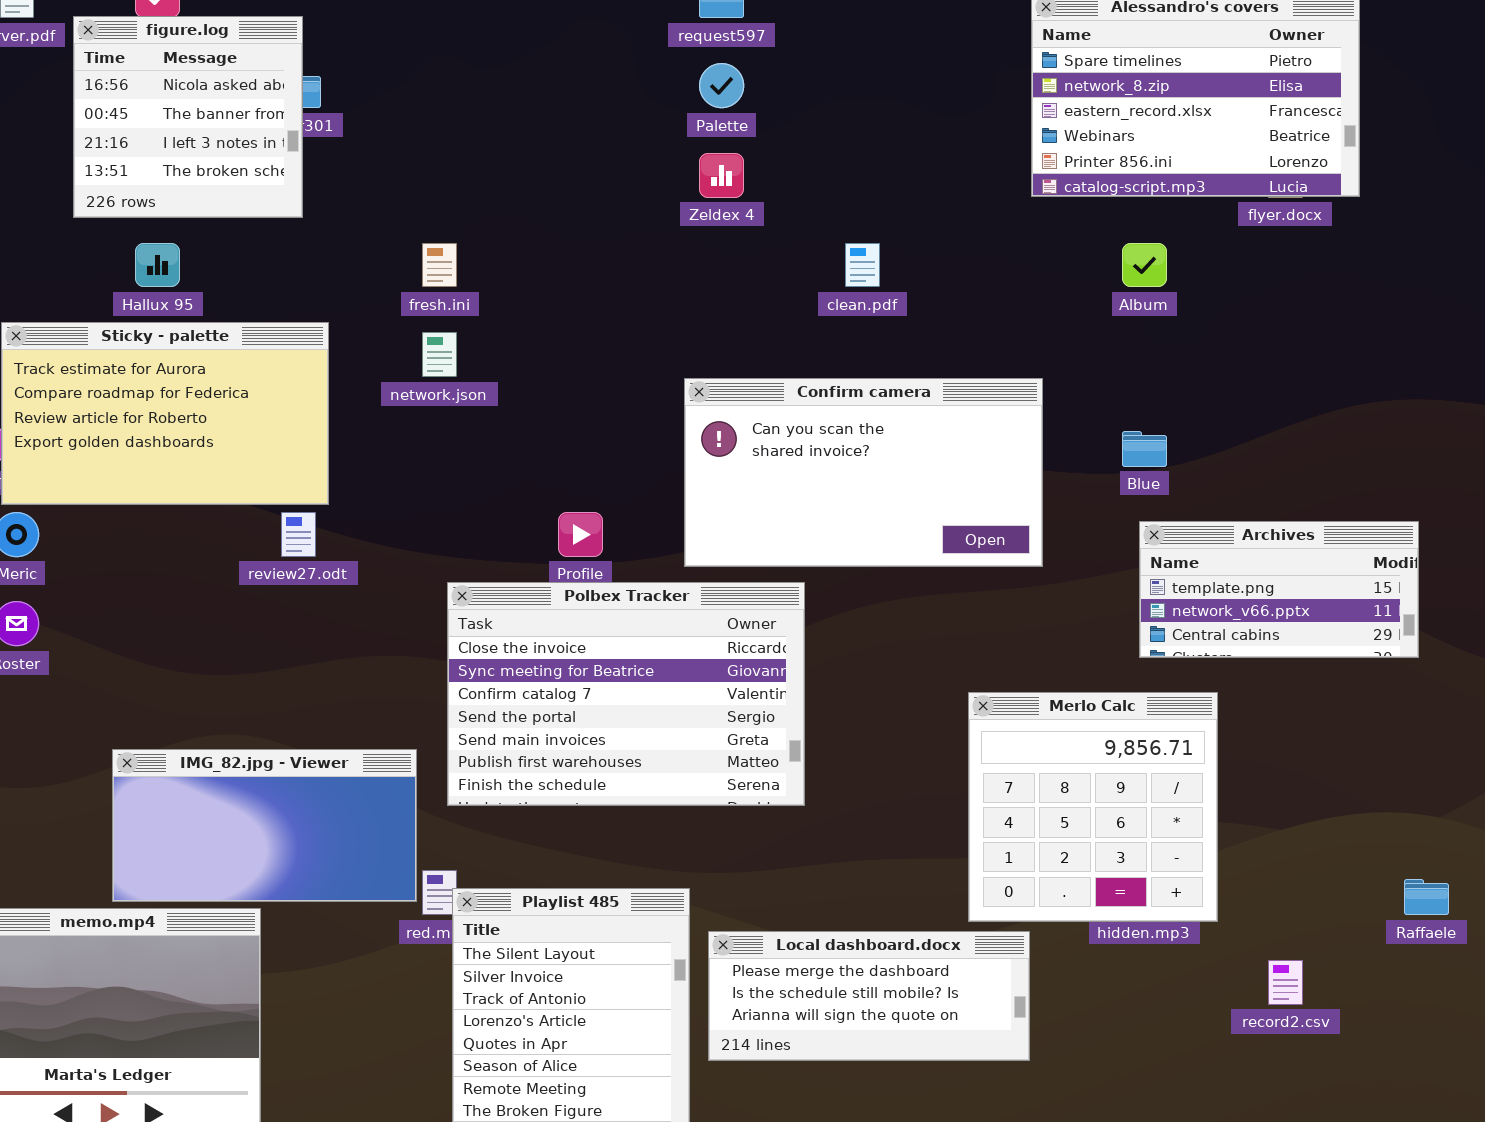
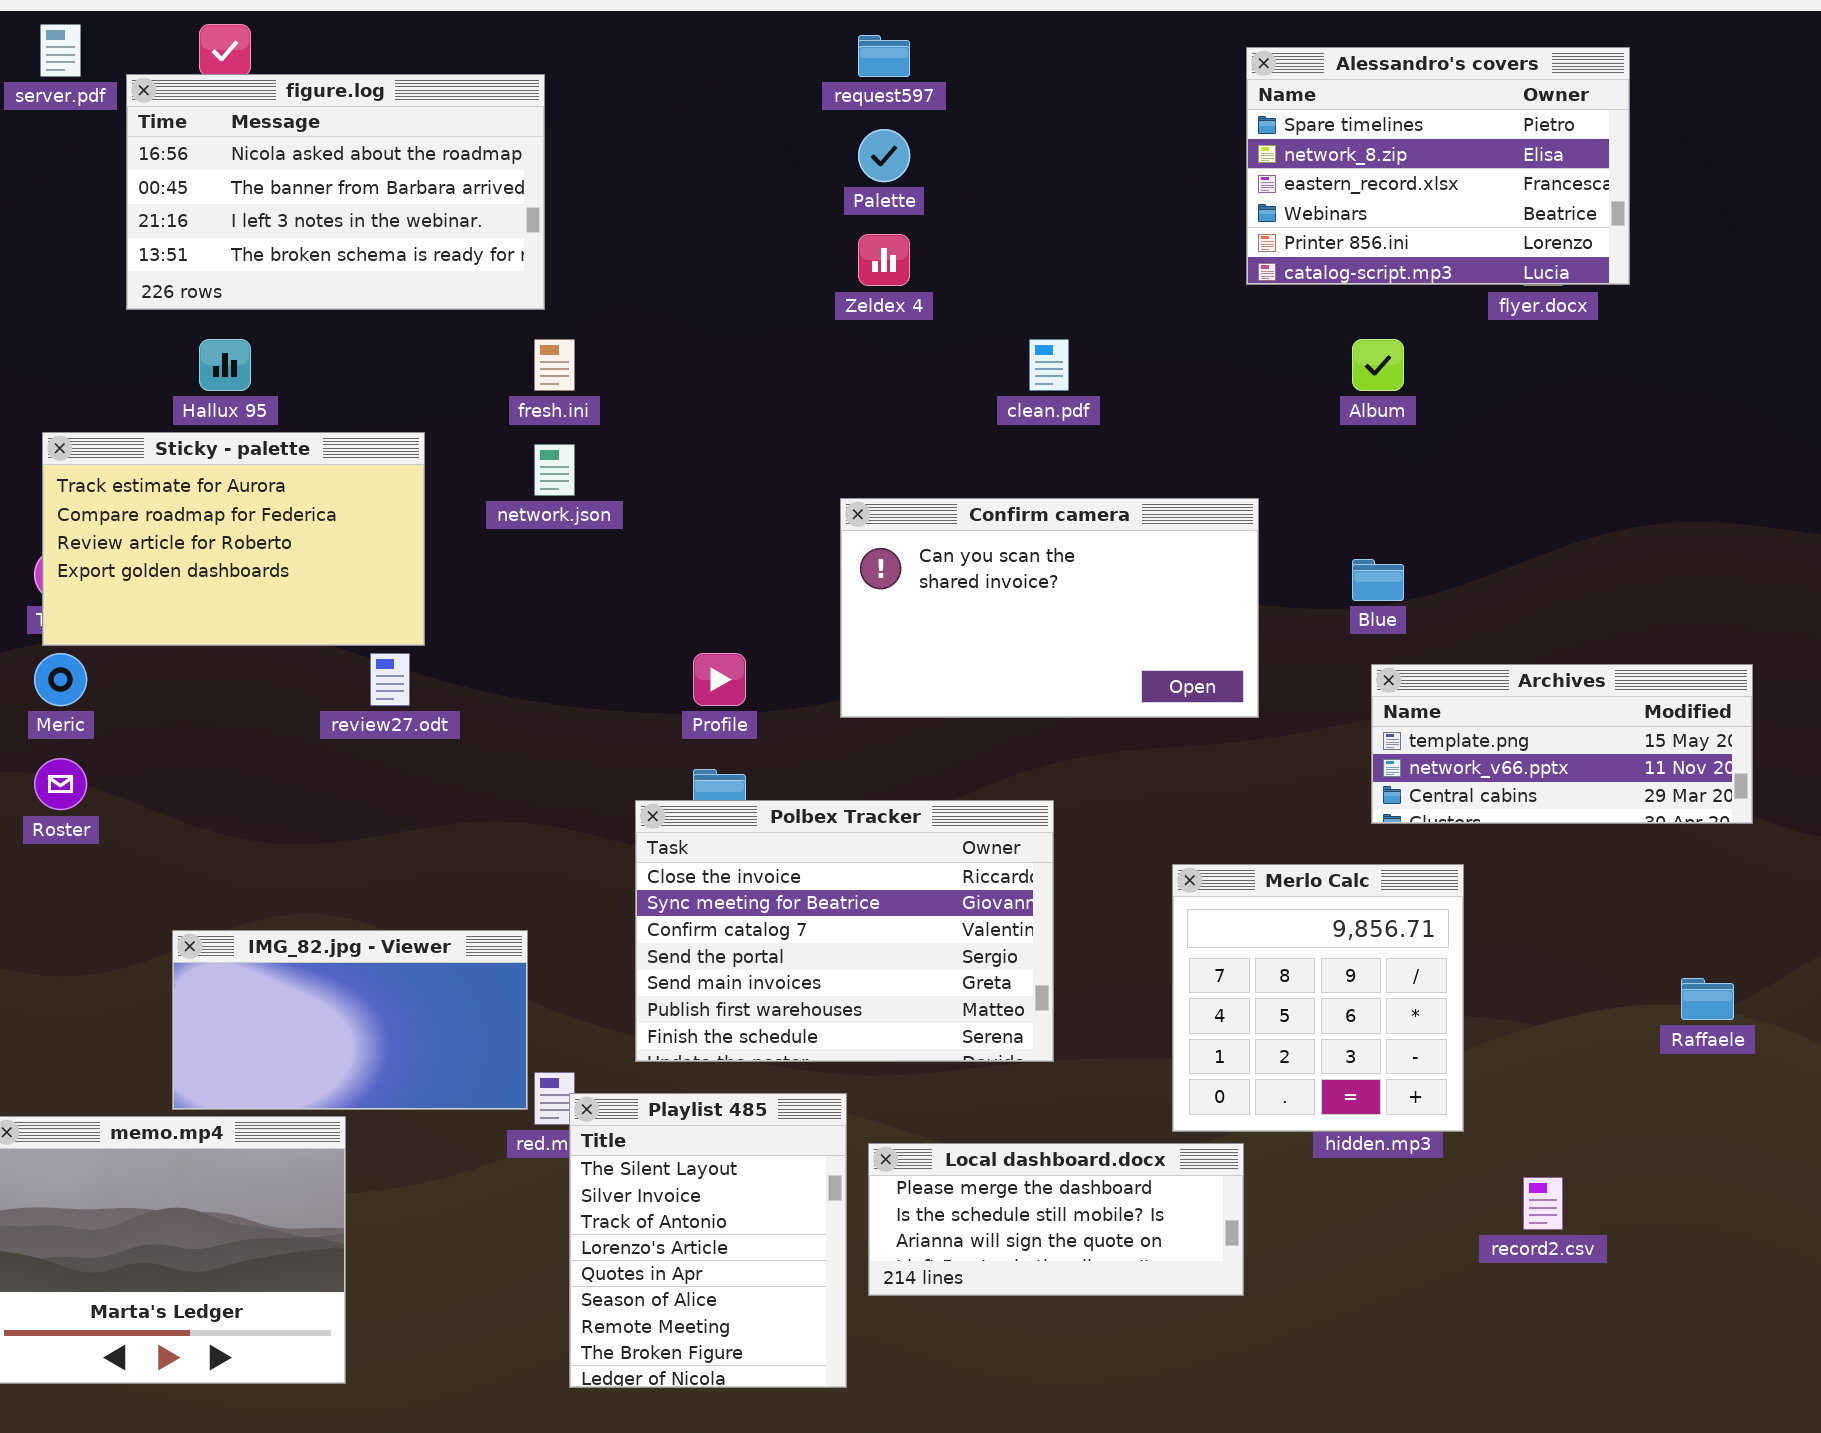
figure.log: [73,16,303,218] -> [126,74,545,310], resized
Archives: [1139,521,1419,658] -> [1371,664,1753,824], resized
Polbex Tracker: [447,582,805,806] -> [635,800,1054,1062], moved
Raffaele: [1404,879,1449,915] -> [1681,978,1734,1020], moved

